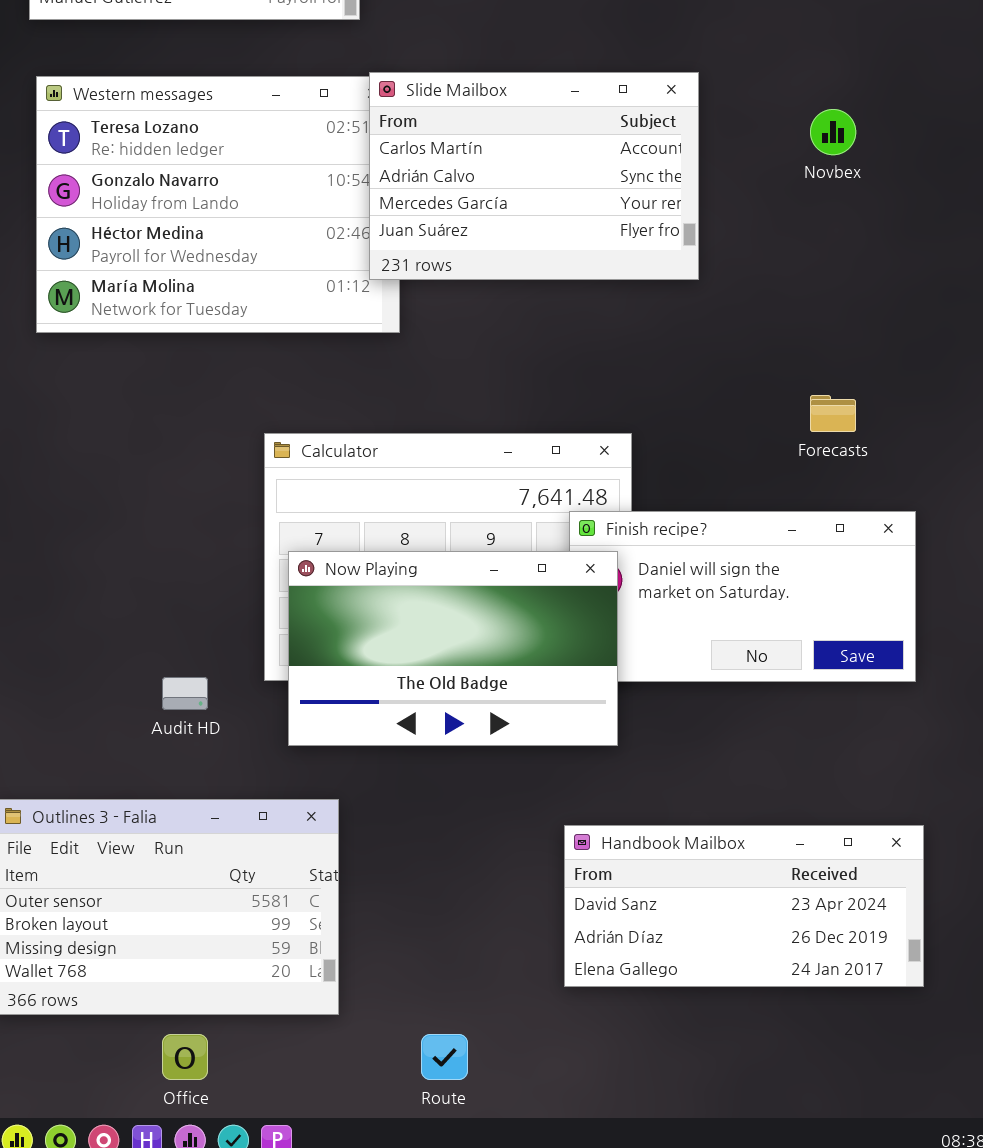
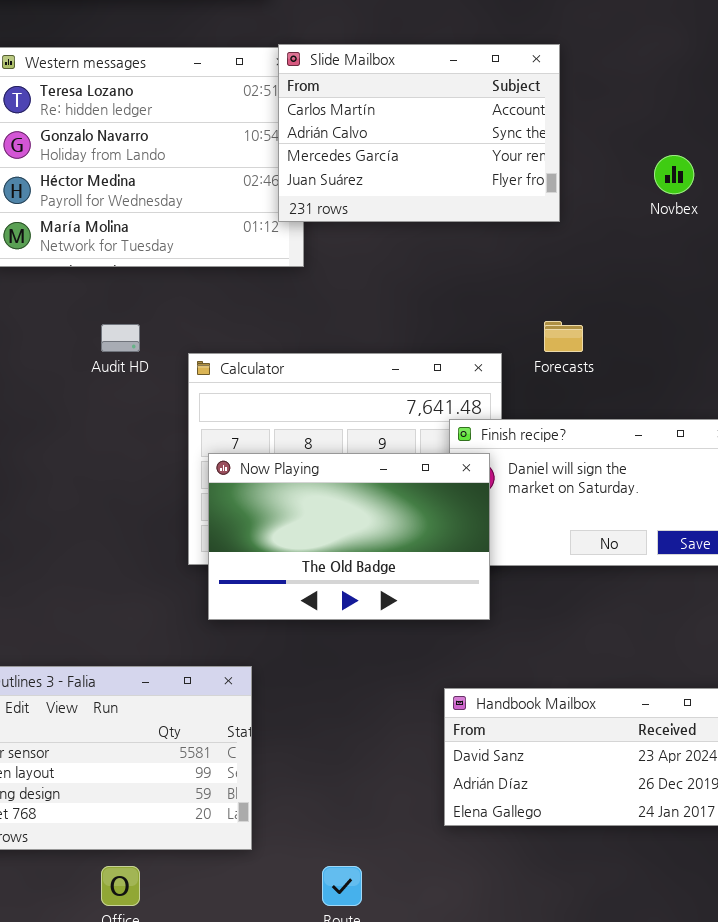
Novbex: [810,109,856,155] -> [654,155,694,194], moved
Forecasts: [810,395,856,432] -> [544,321,583,352], moved
Audit HD: [162,677,208,710] -> [101,324,140,352], moved

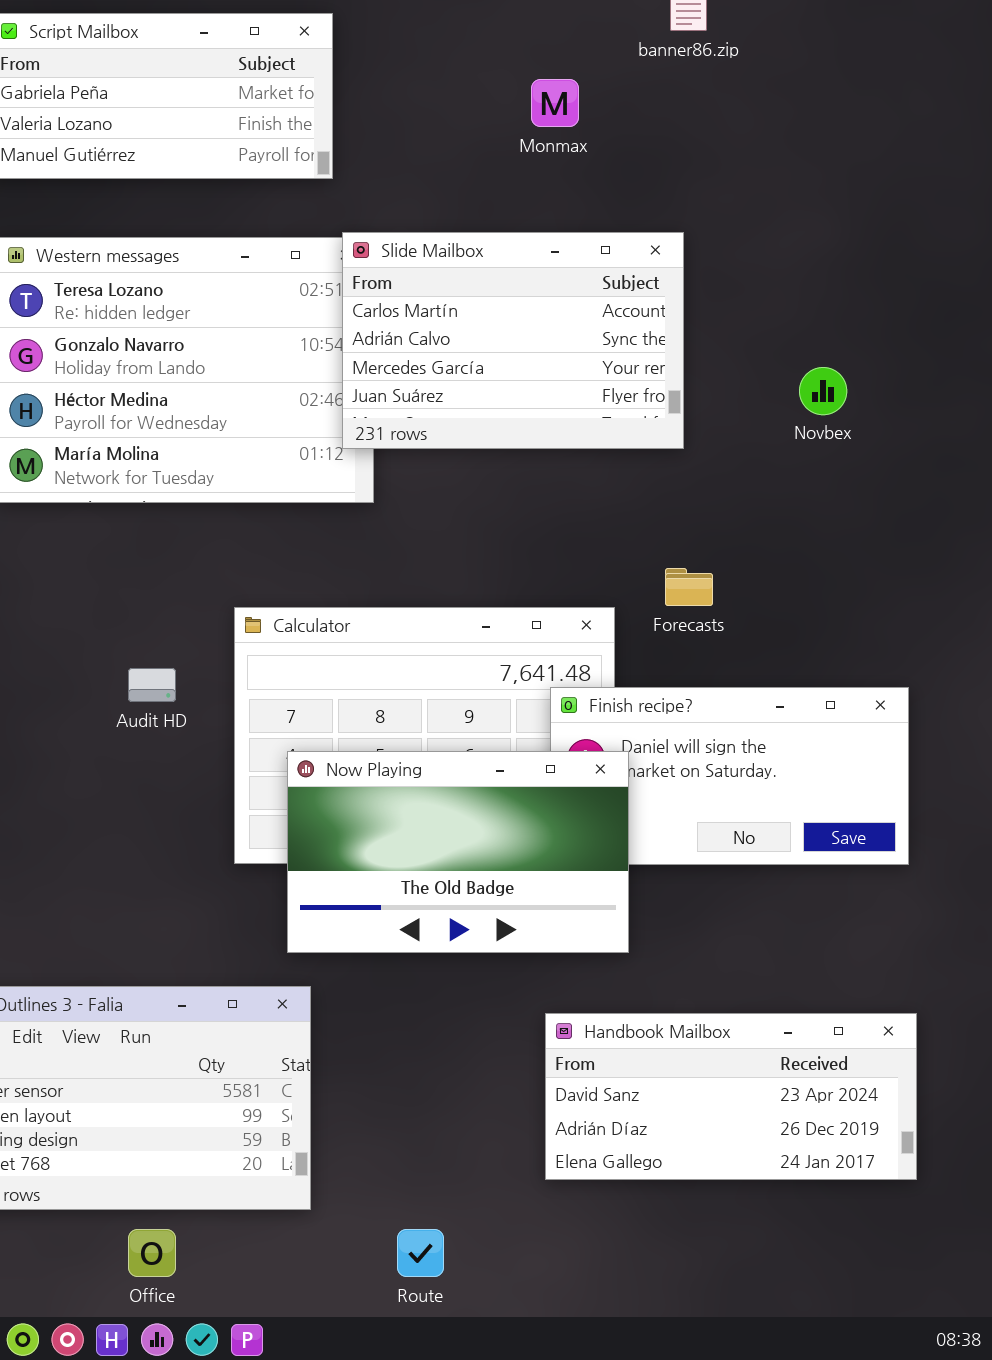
Audit HD: [101,324,140,352] -> [128,668,176,702], moved
Now Playing: [208,453,490,620] -> [287,751,629,953], moved

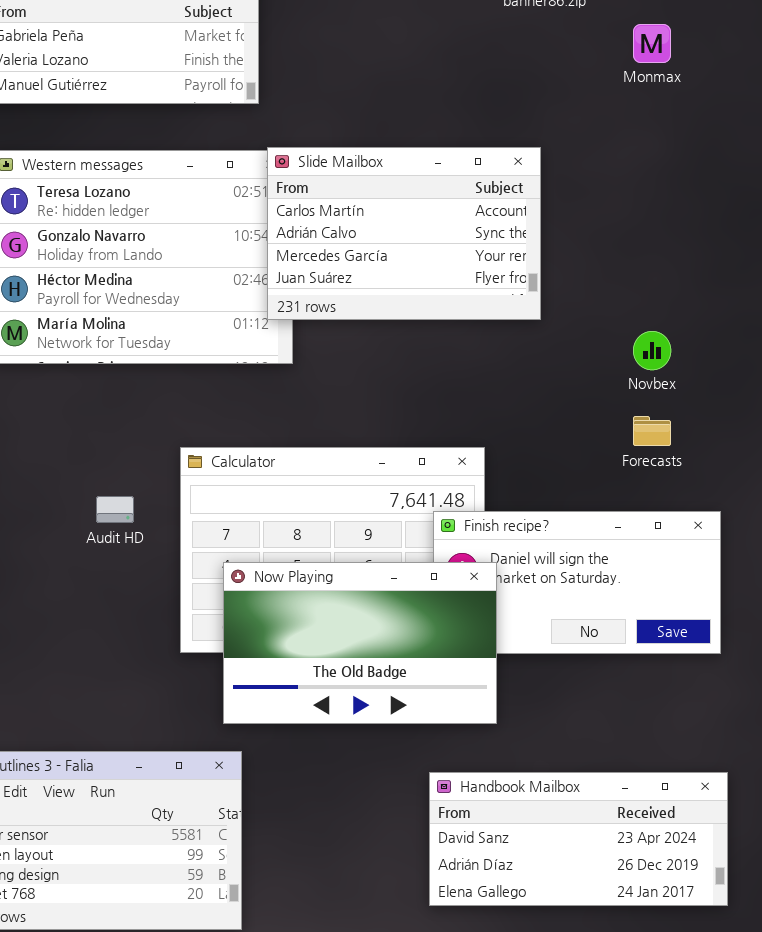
Monmax: [531,79,579,127] -> [633,24,671,63], moved
Novbex: [799,367,847,415] -> [633,331,671,370], moved
Forecasts: [665,568,713,606] -> [633,416,671,446], moved

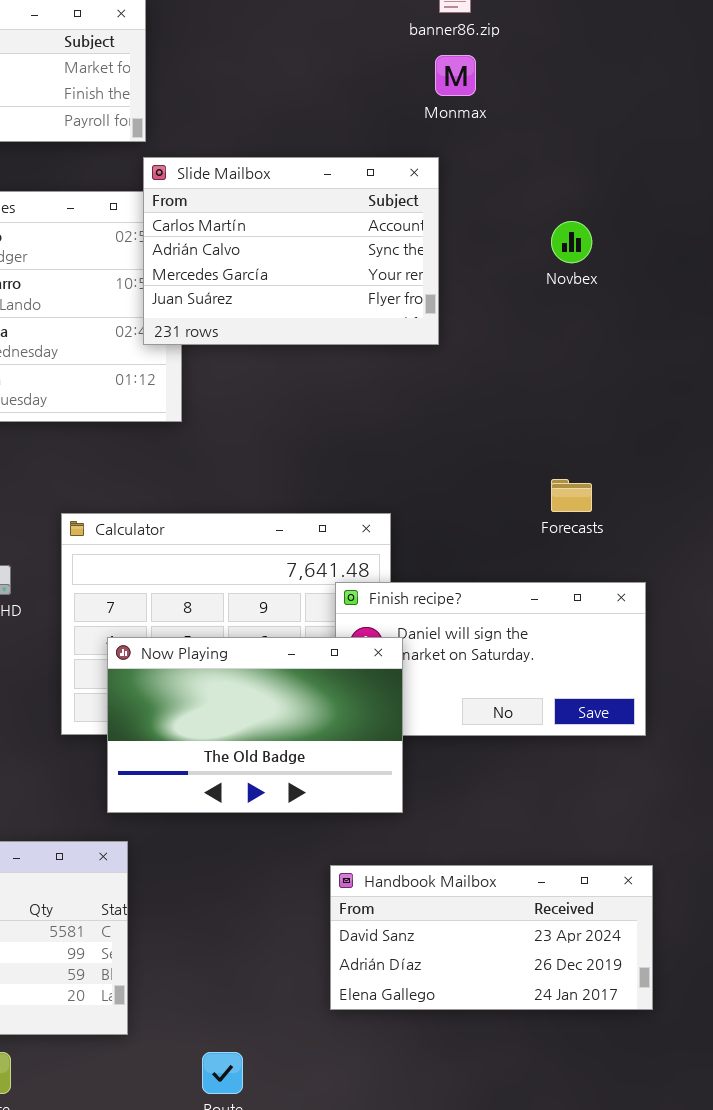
Monmax: [633,24,671,63] -> [435,55,476,96], moved
Slide Mailbox: [267,147,541,320] -> [143,157,439,345], moved
Novbex: [633,331,671,370] -> [551,221,592,263], moved

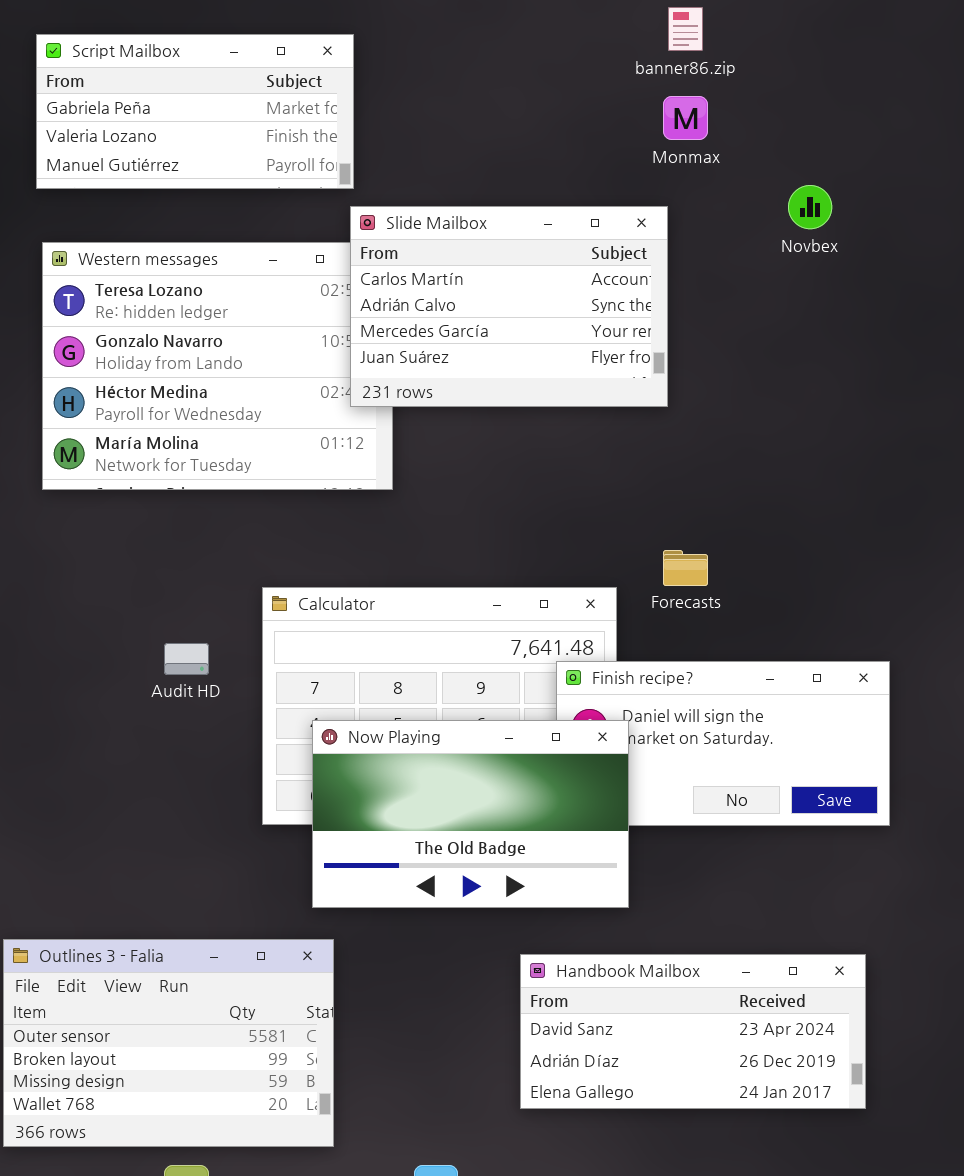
Novbex: [551,221,592,263] -> [788,185,832,229], moved
Forecasts: [551,479,592,512] -> [663,550,708,586], moved
Handbook Mailbox: [330,865,653,1010] -> [520,954,866,1109], moved

